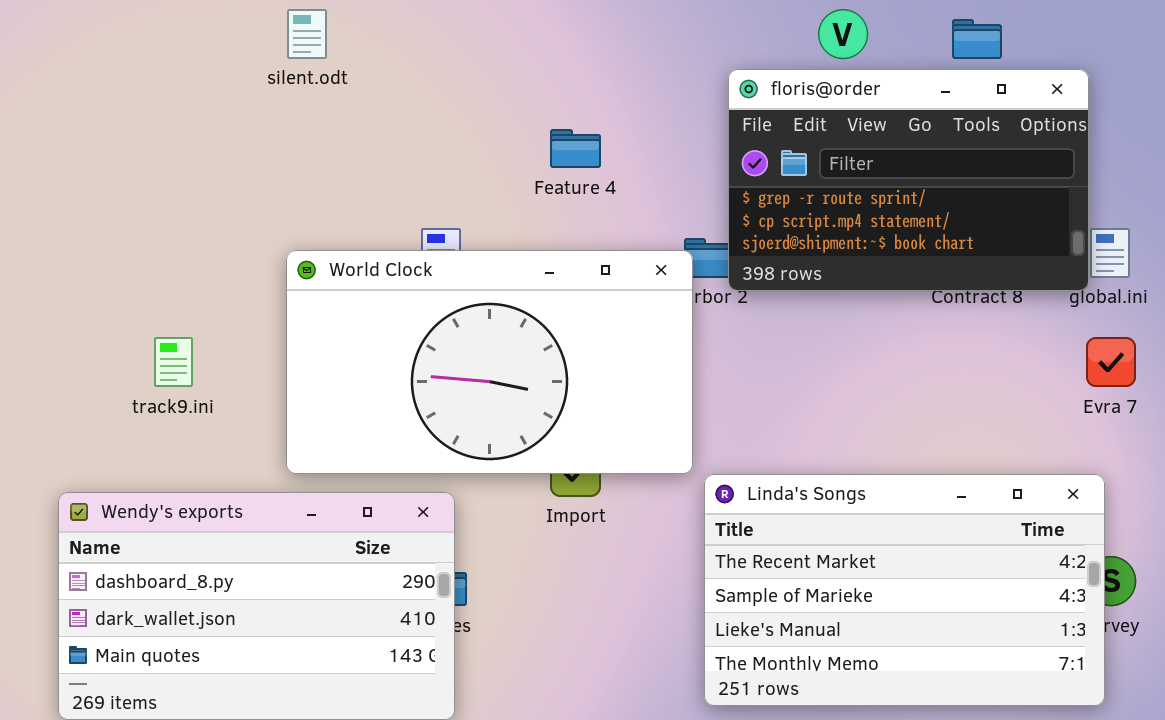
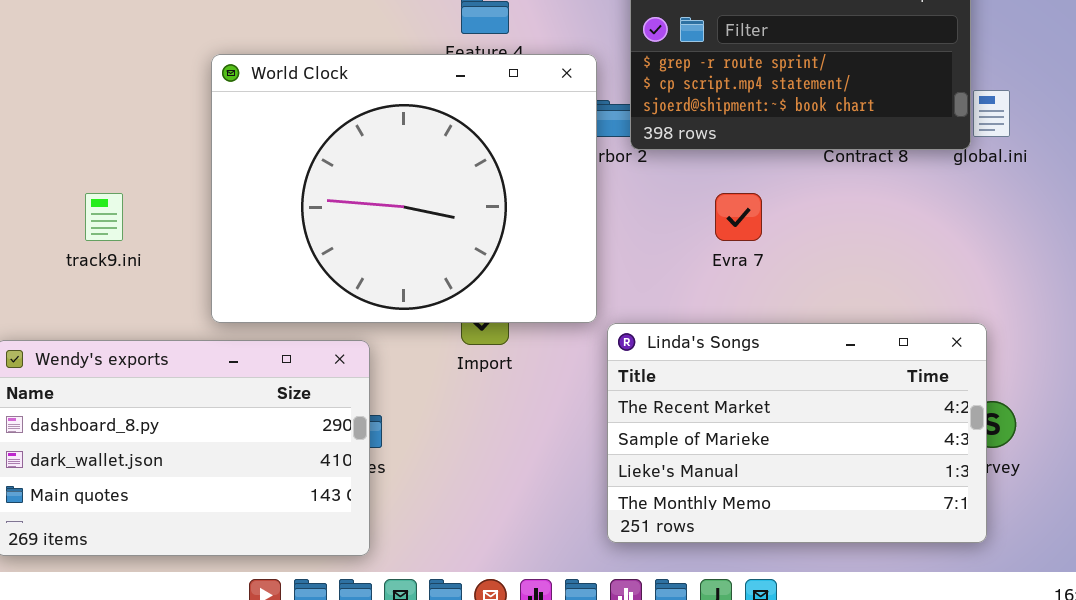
World Clock: [286,250,693,474] -> [211,54,597,323], resized
Evra 7: [1086,337,1136,387] -> [715,193,762,241], moved

